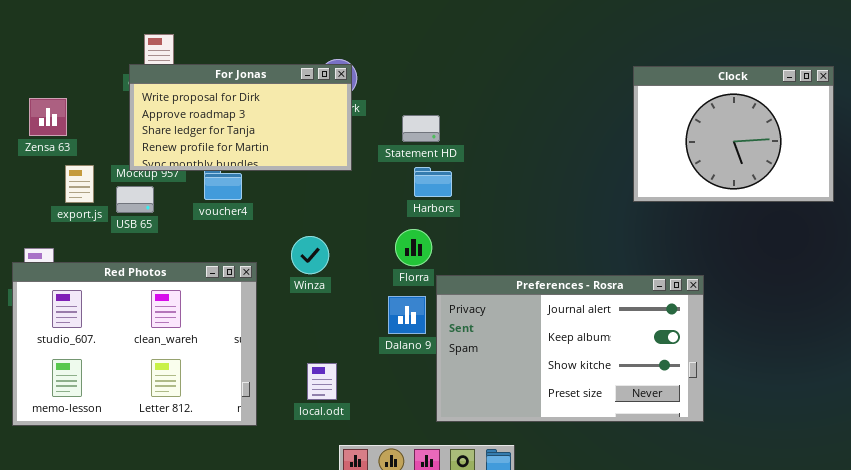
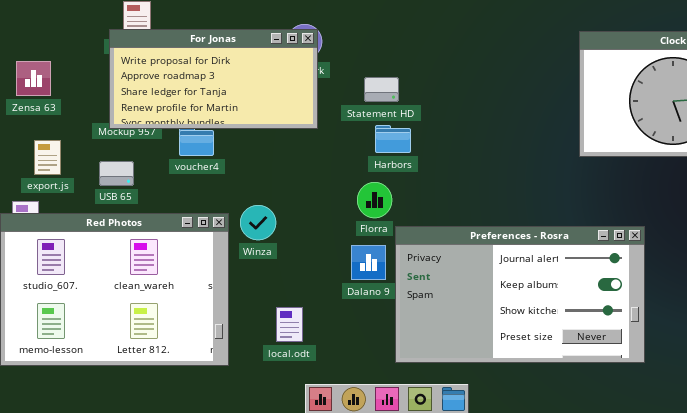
export.js: [65,165,94,203] -> [34,140,61,175], moved
USB 65: [116,186,154,213] -> [99,161,134,186], moved
Winza: [291,236,329,274] -> [240,205,276,240], moved

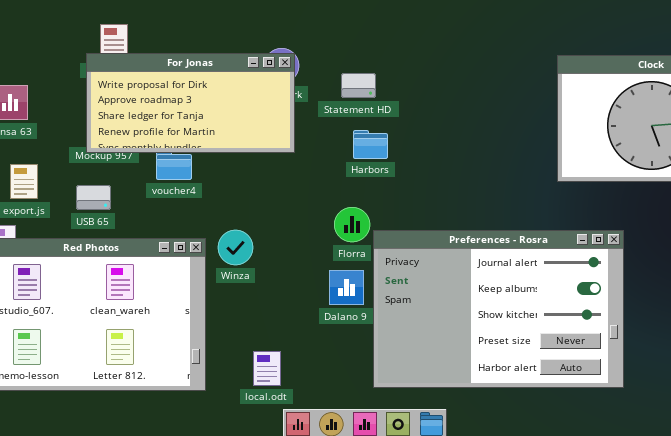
Statement HD: [364,77,399,102] -> [341,73,376,98], moved
Harbors: [375,125,411,153] -> [353,130,388,159], moved
Preferences - Rosra: [395,226,645,363] -> [373,230,624,388], resized
local.odt: [276,307,303,342] -> [253,351,281,386], moved

